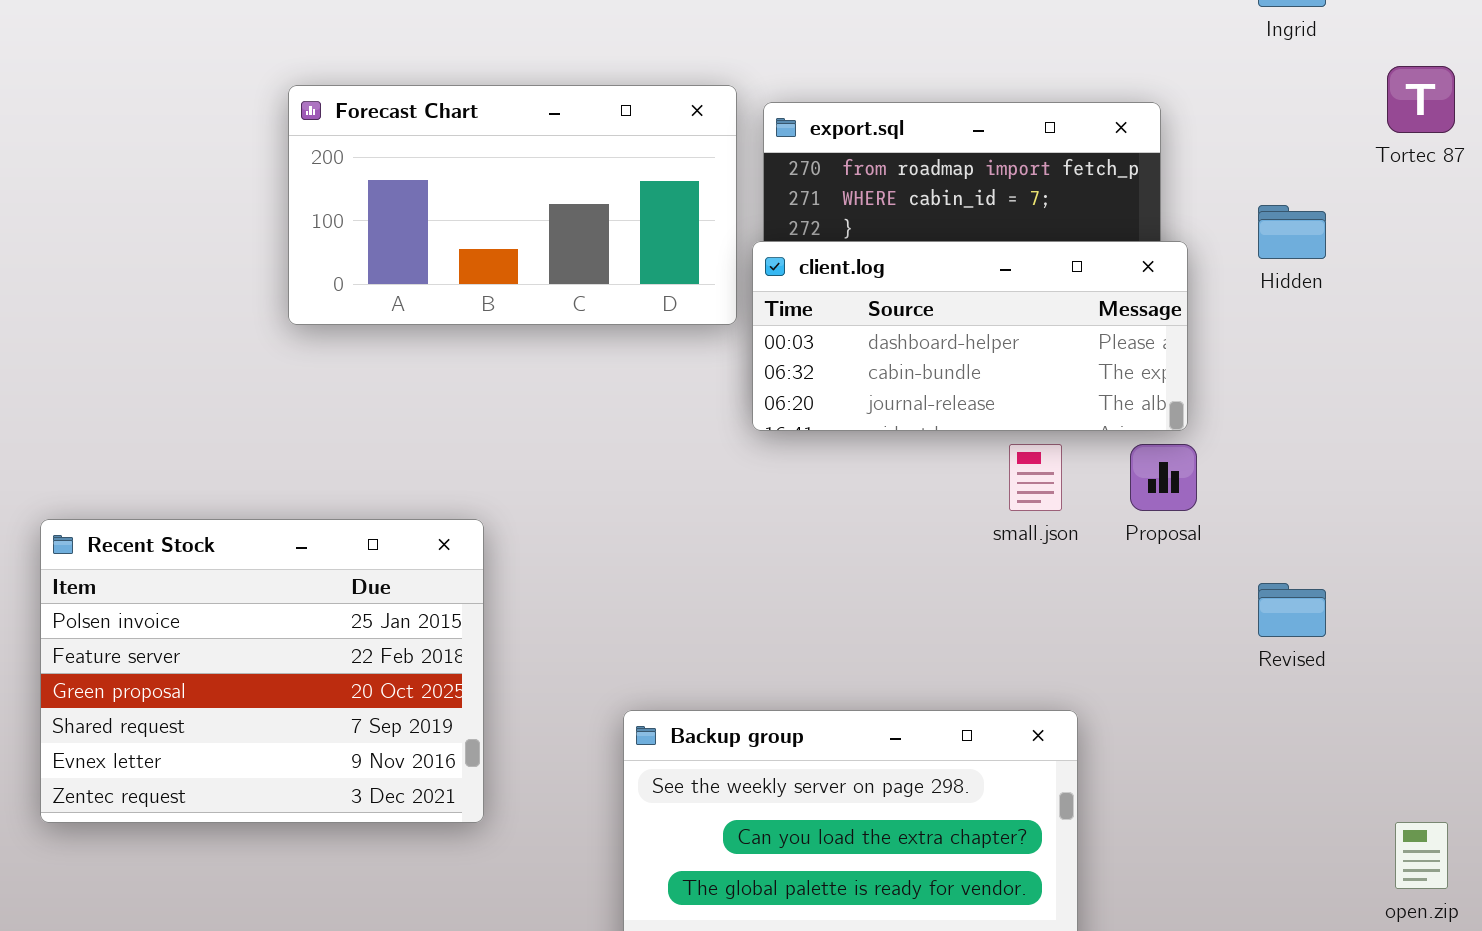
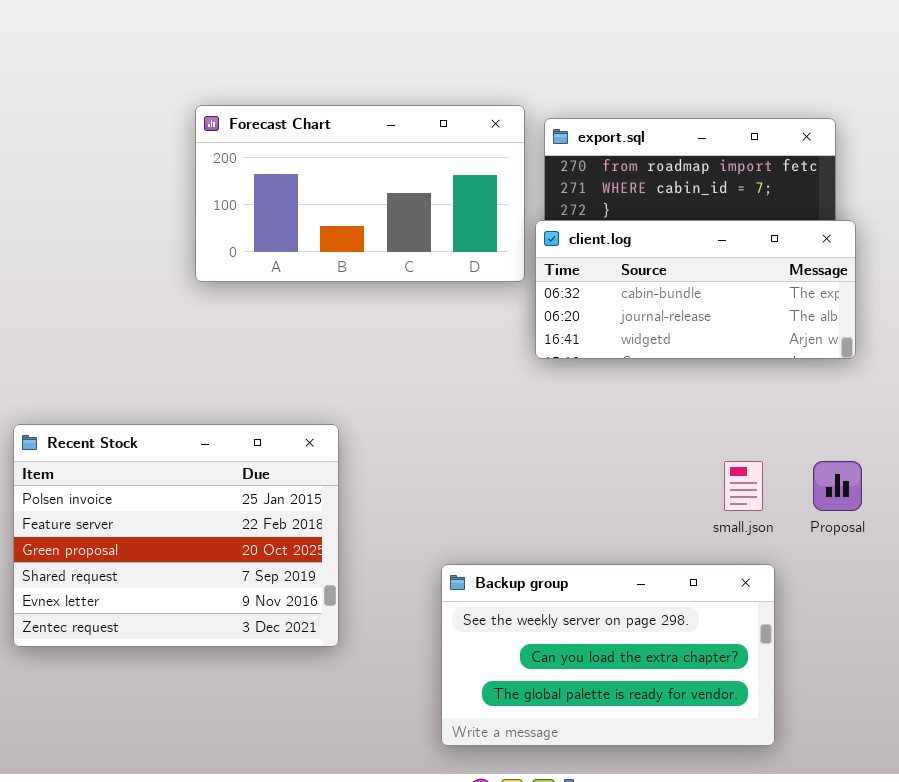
client.log: [752,241,1188,431] -> [535,220,856,359], scrolled down 1 row
small.json: [1009,444,1062,511] -> [724,461,763,511], moved
Proposal: [1130,444,1197,511] -> [813,461,862,511], moved

